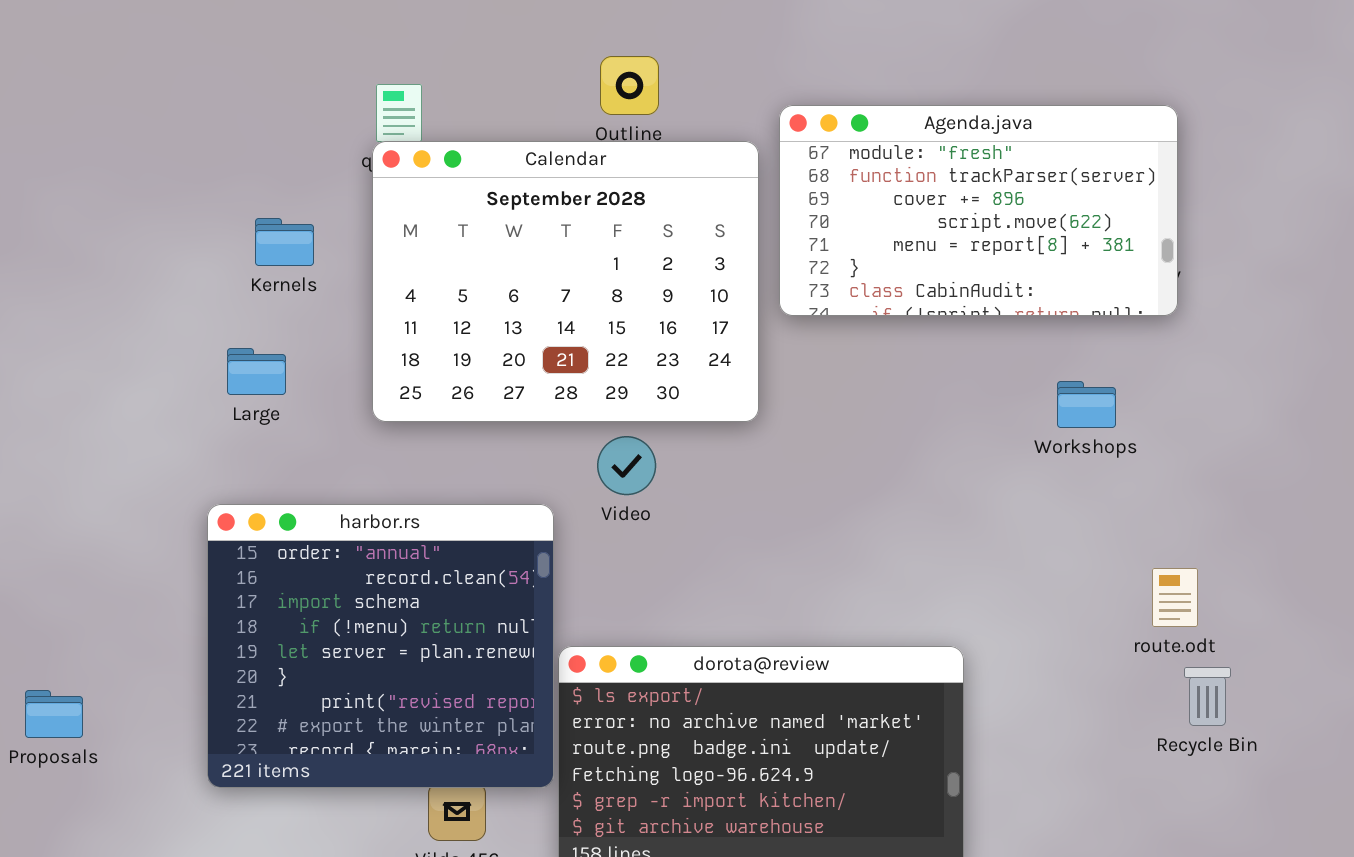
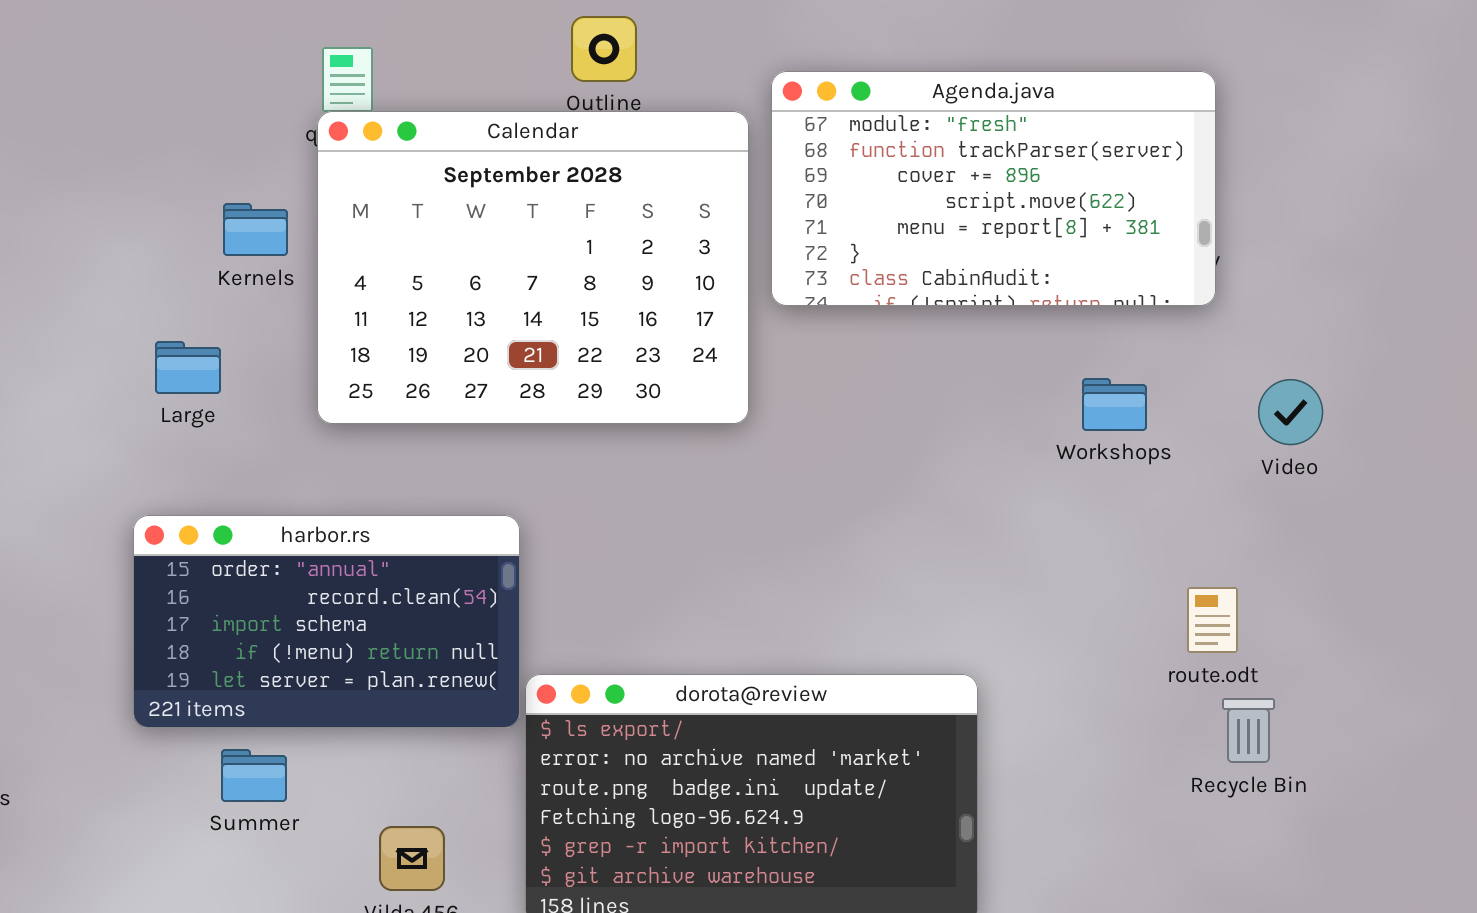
Kernels: [255,218,314,266] -> [223,203,288,256], moved
Video: [597,436,656,495] -> [1258,379,1323,445], moved
harbor.rs: [207,504,554,788] -> [133,515,520,728], resized

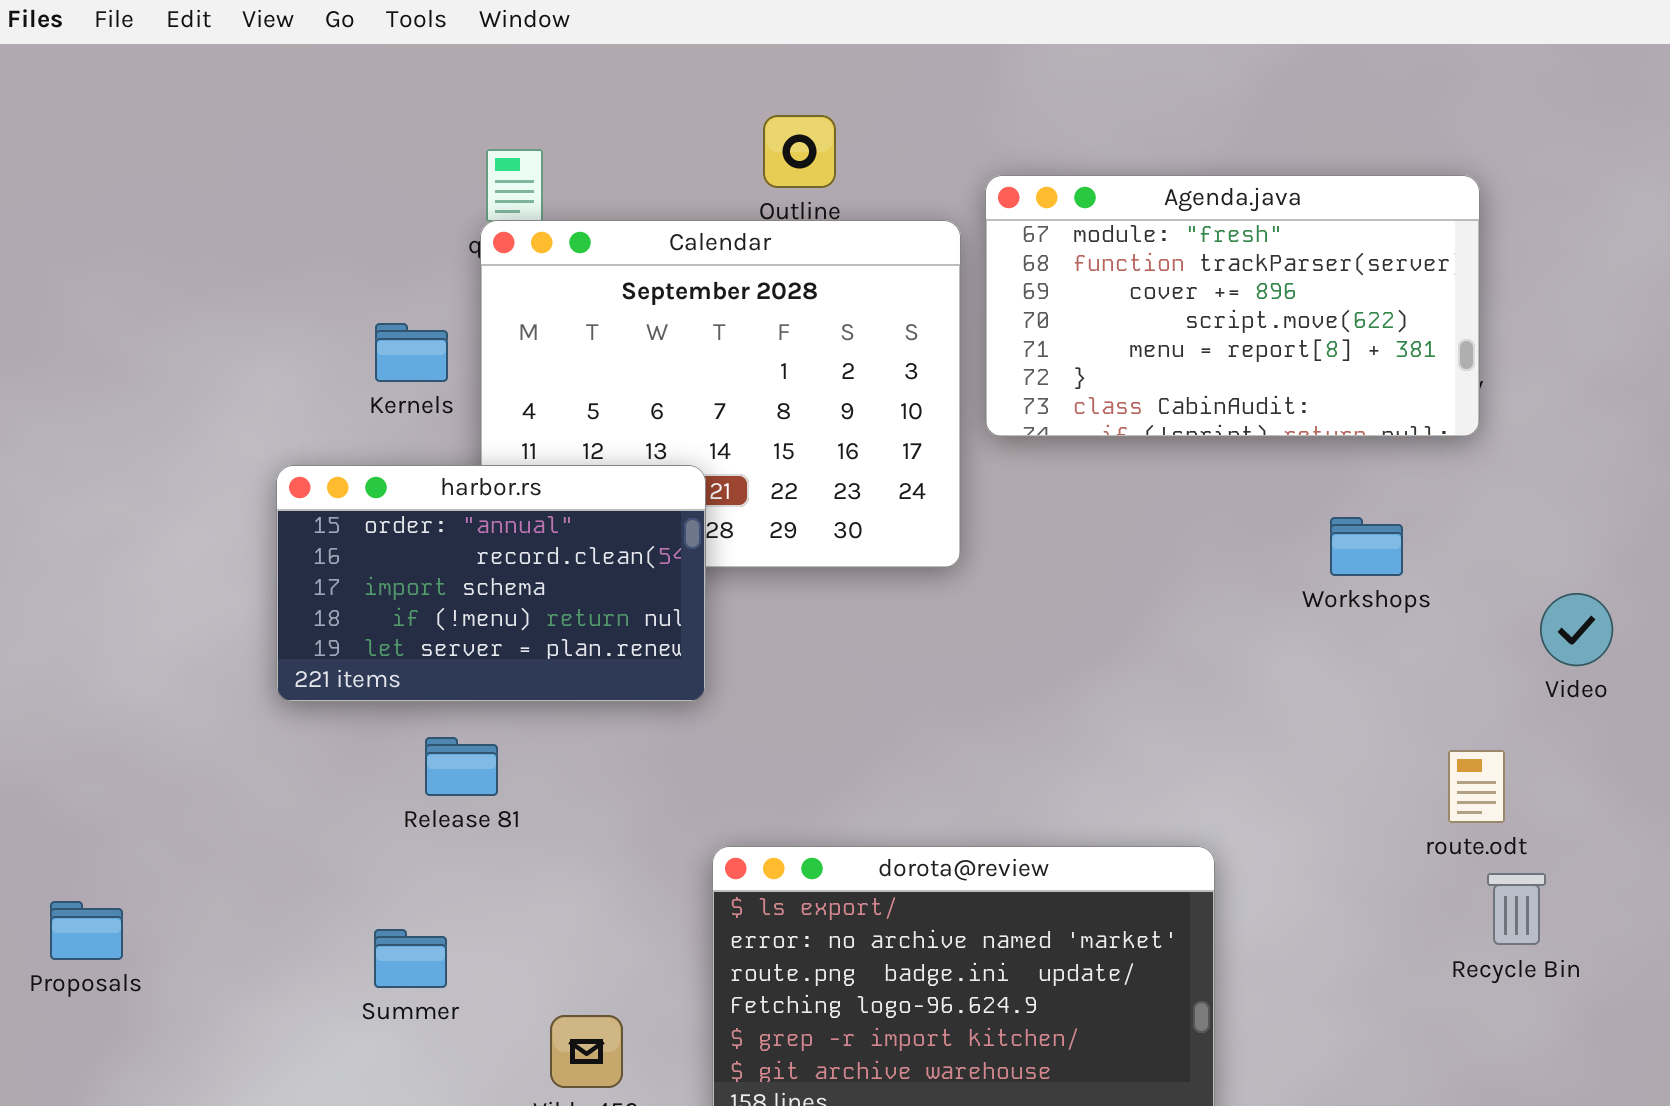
Video: [1258,379,1323,445] -> [1540,593,1613,666], moved
harbor.rs: [133,515,520,728] -> [276,465,706,702], moved

